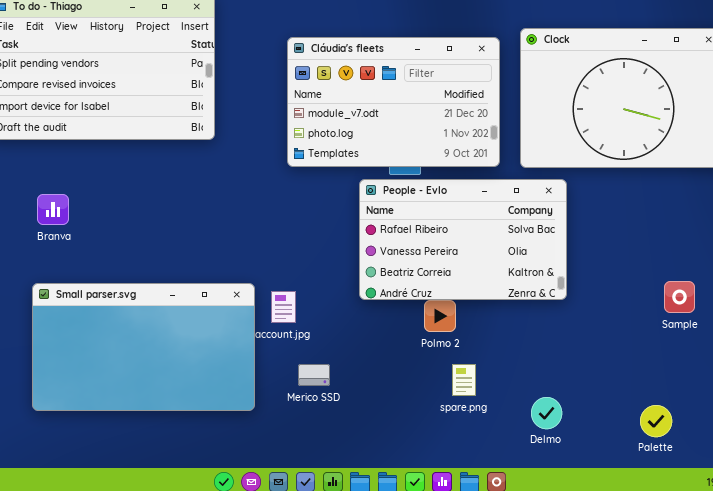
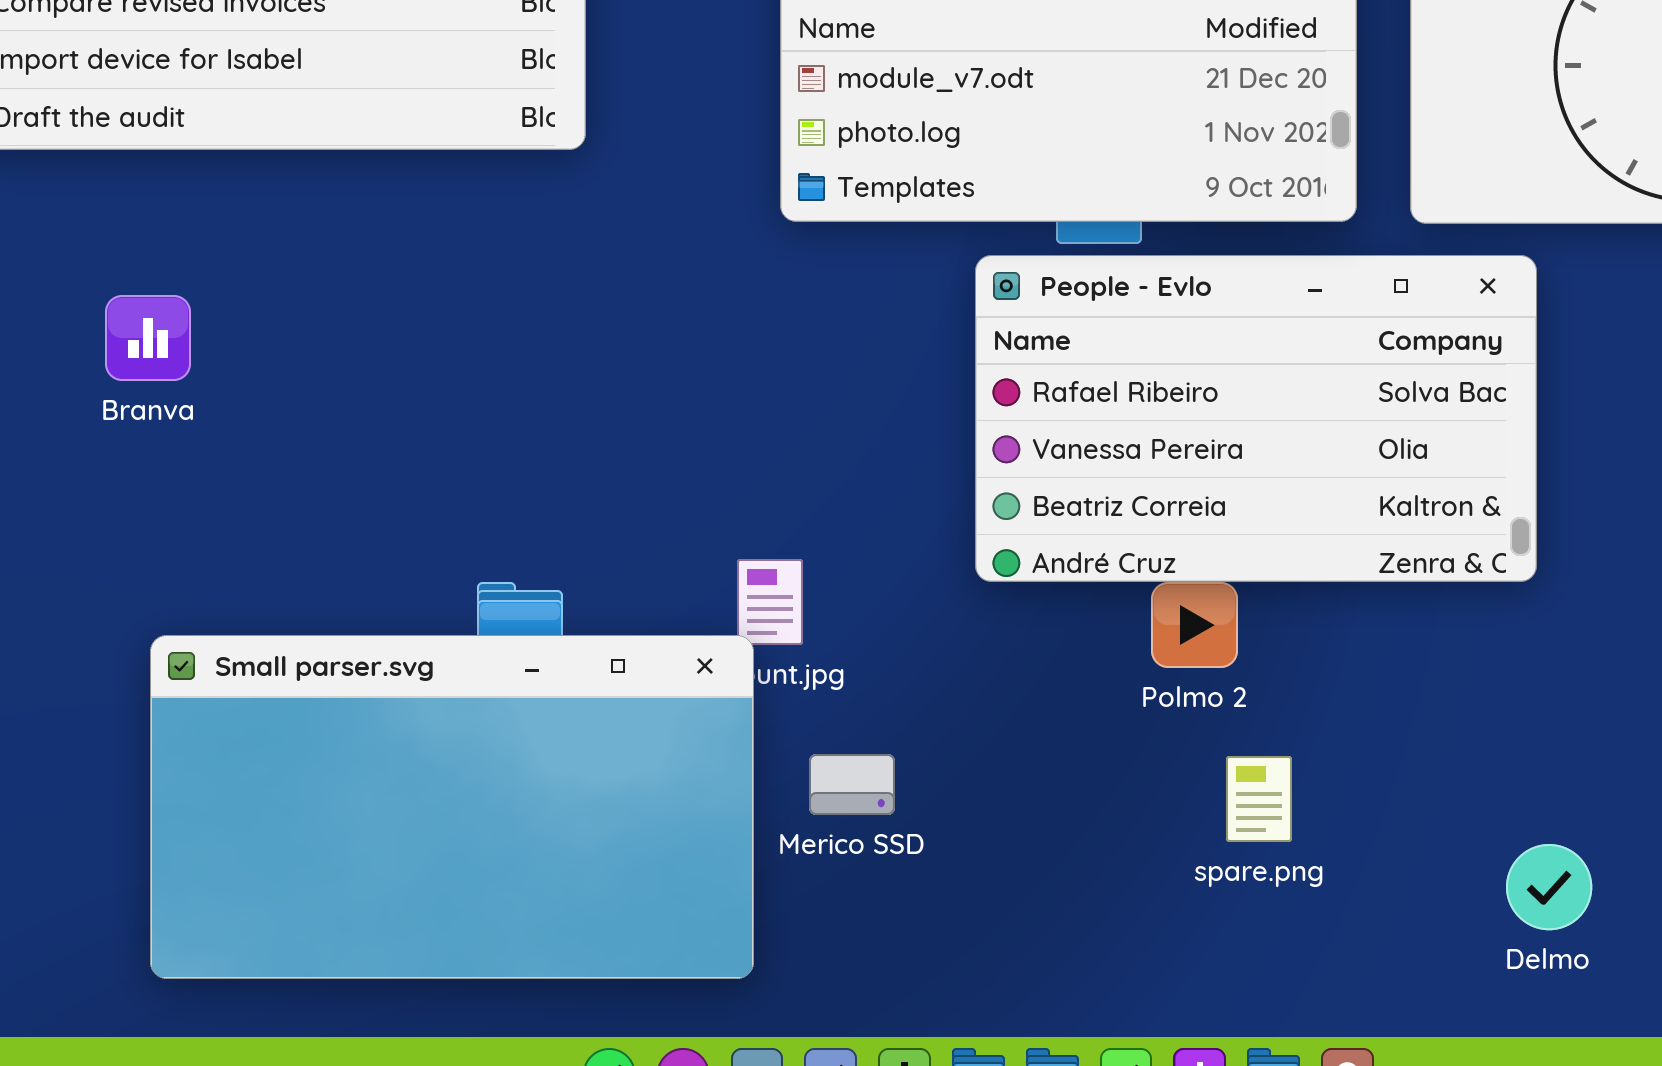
Small parser.svg: [32,283,255,411] -> [150,635,754,979], moved
Delmo: [531,397,562,429] -> [1506,844,1592,930], moved

